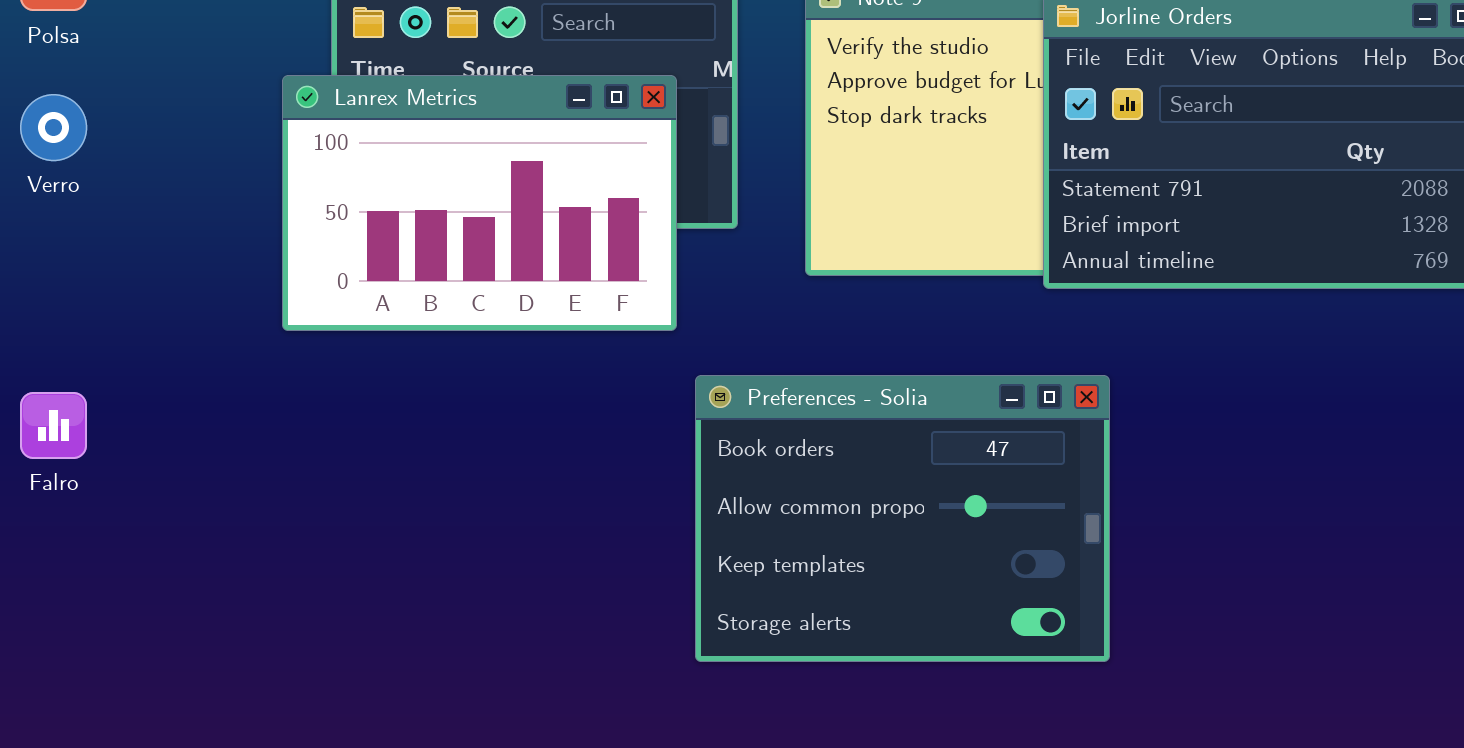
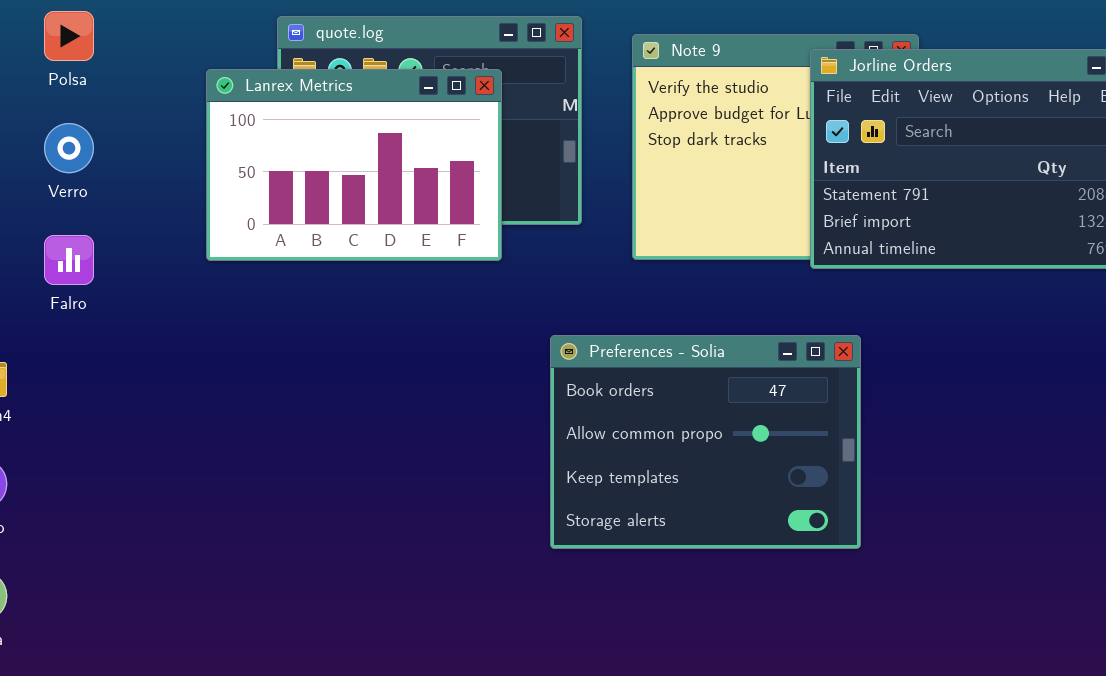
Lanrex Metrics: [282,75,677,331] -> [206,69,502,261], moved
Falro: [20,392,87,459] -> [44,235,94,285], moved

